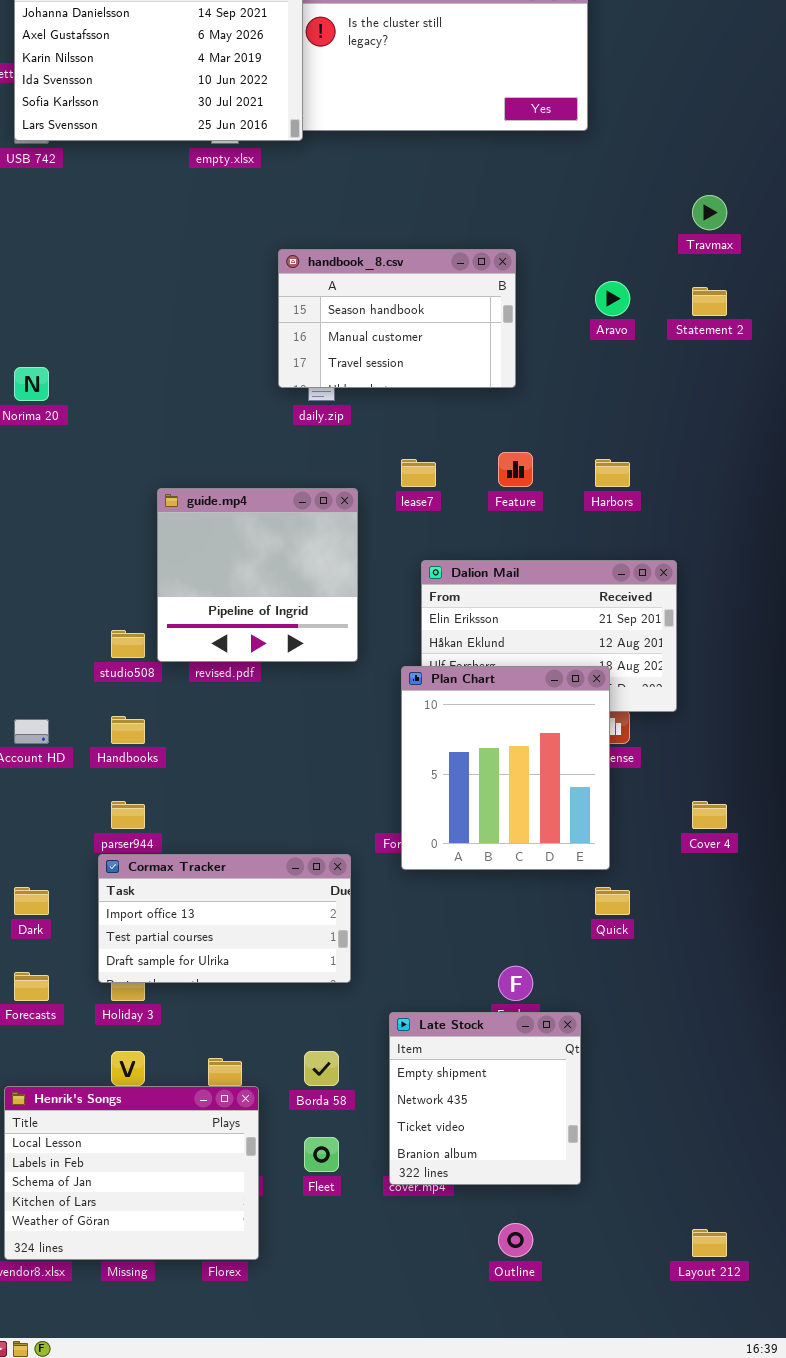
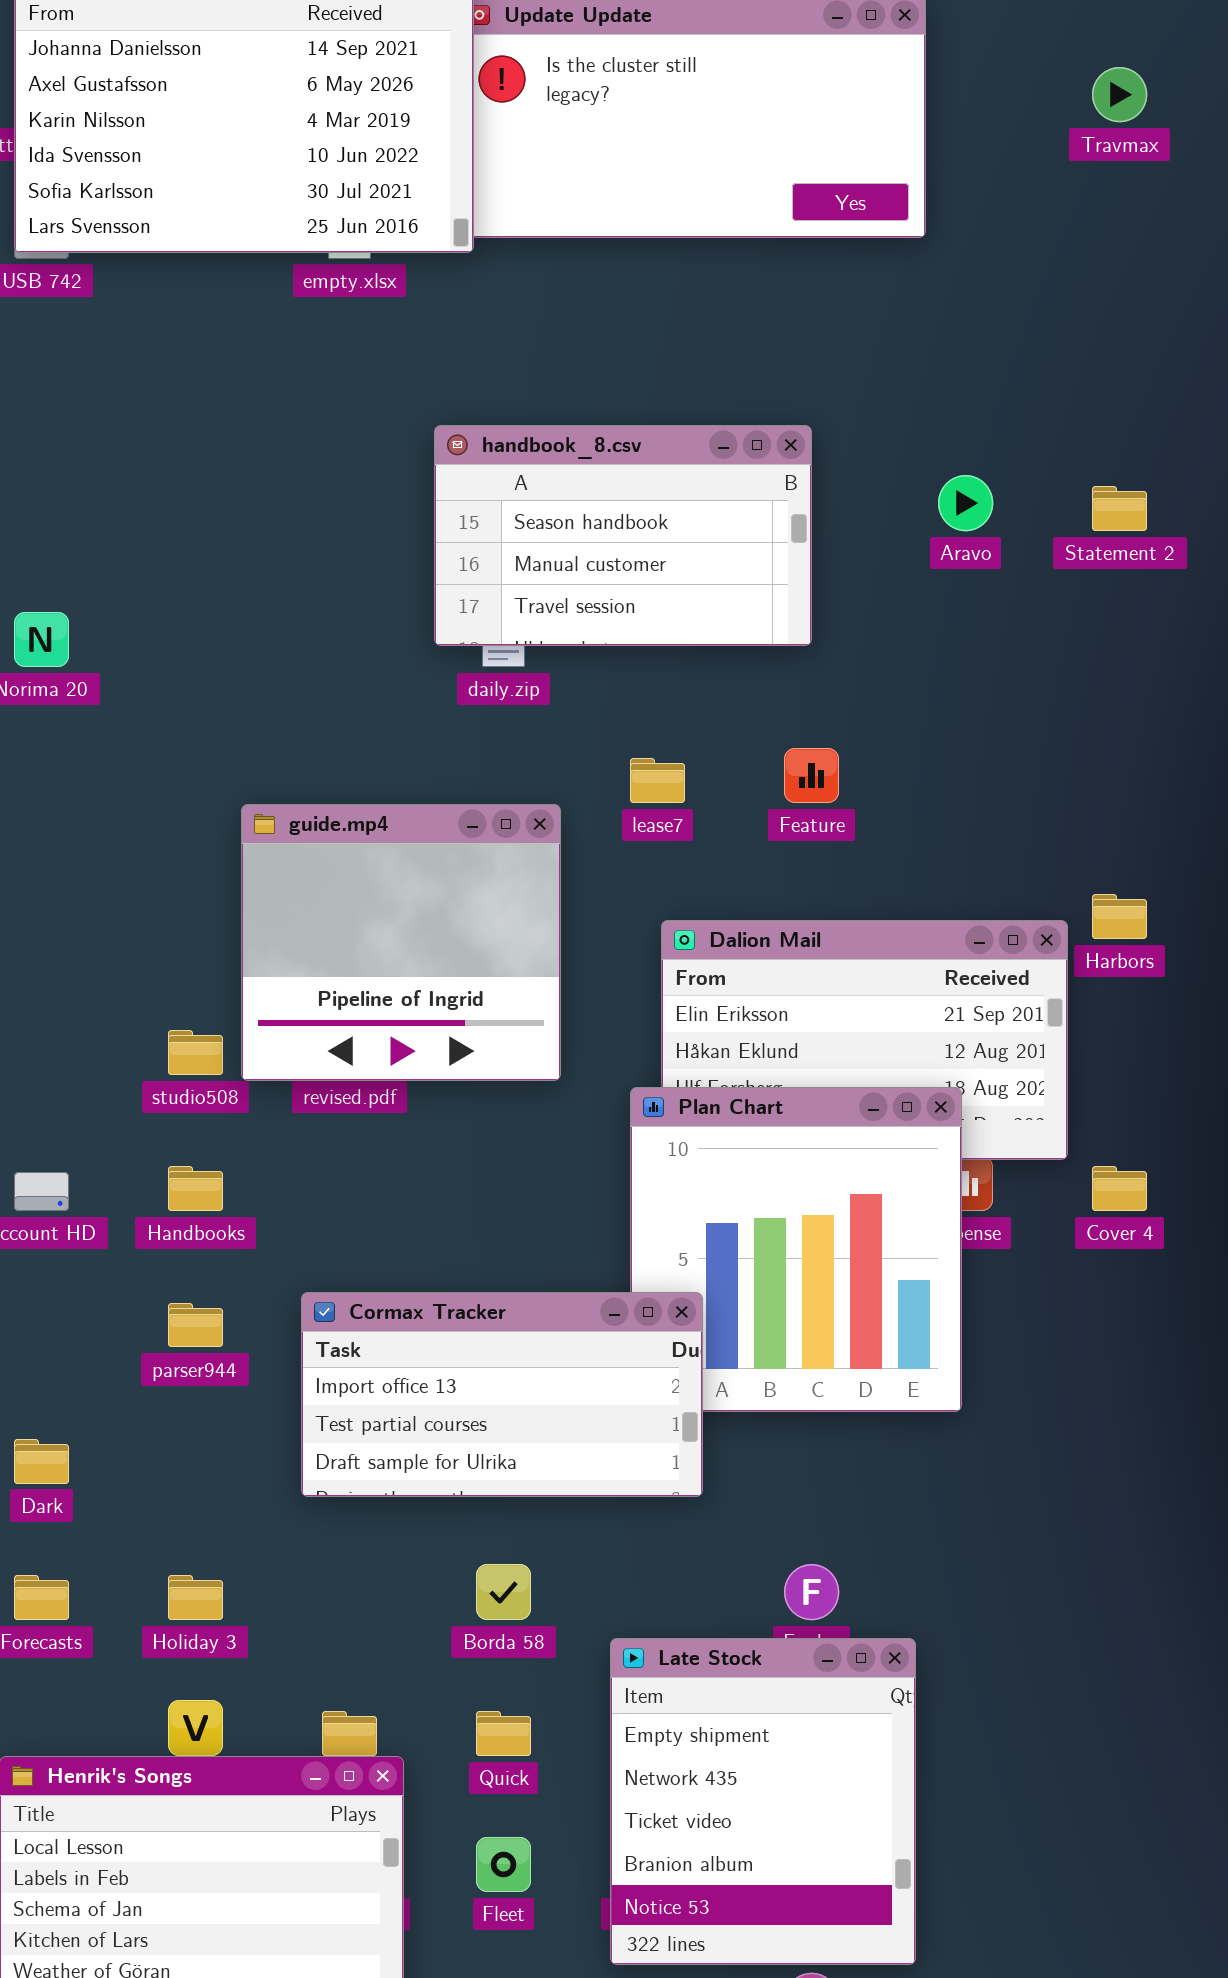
Travmax: [692,195,727,230] -> [1092,67,1147,122], moved
Harbors: [595,459,630,487] -> [1092,894,1147,939], moved
Cover 4: [692,801,727,829] -> [1092,1166,1147,1211], moved
Cormax Tracker: [98,854,351,983] -> [301,1292,703,1497], moved
Quick: [595,887,630,915] -> [476,1711,531,1756], moved
Late Stock: [389,1012,581,1185] -> [610,1638,916,1965], resized
Borda 58: [304,1051,339,1086] -> [476,1564,531,1620], moved

